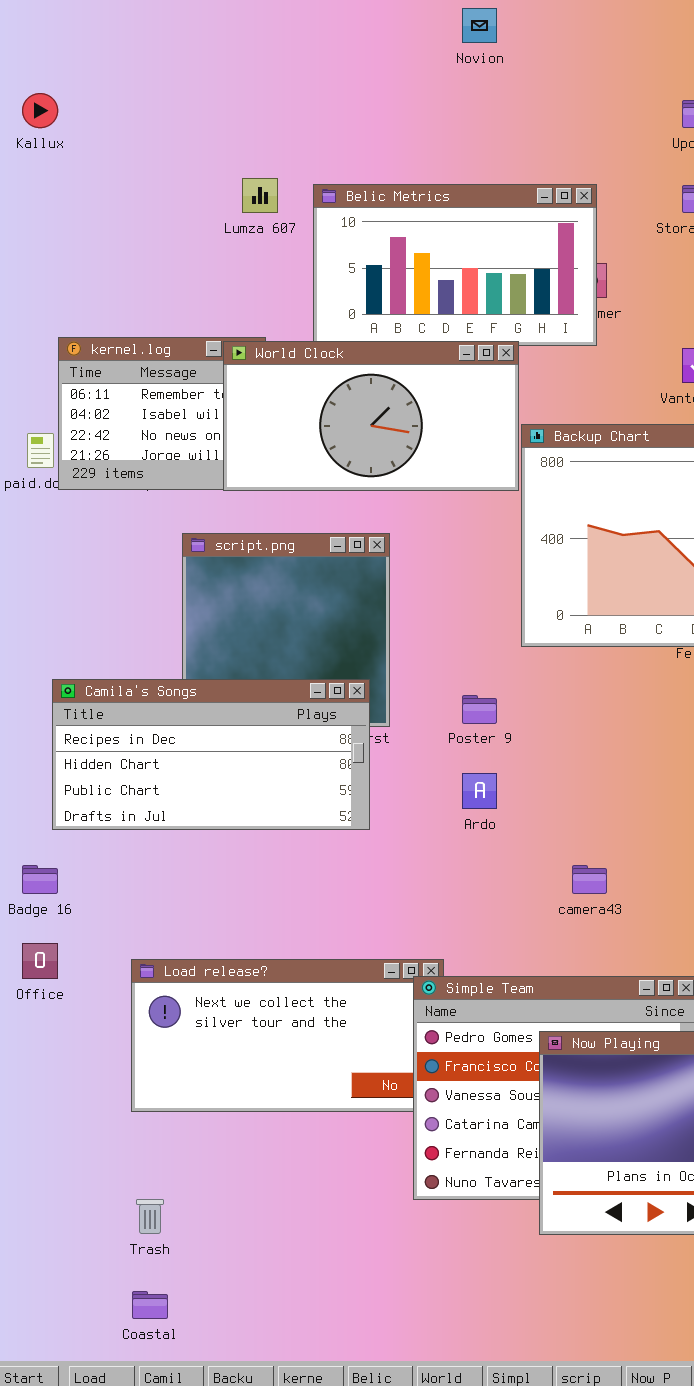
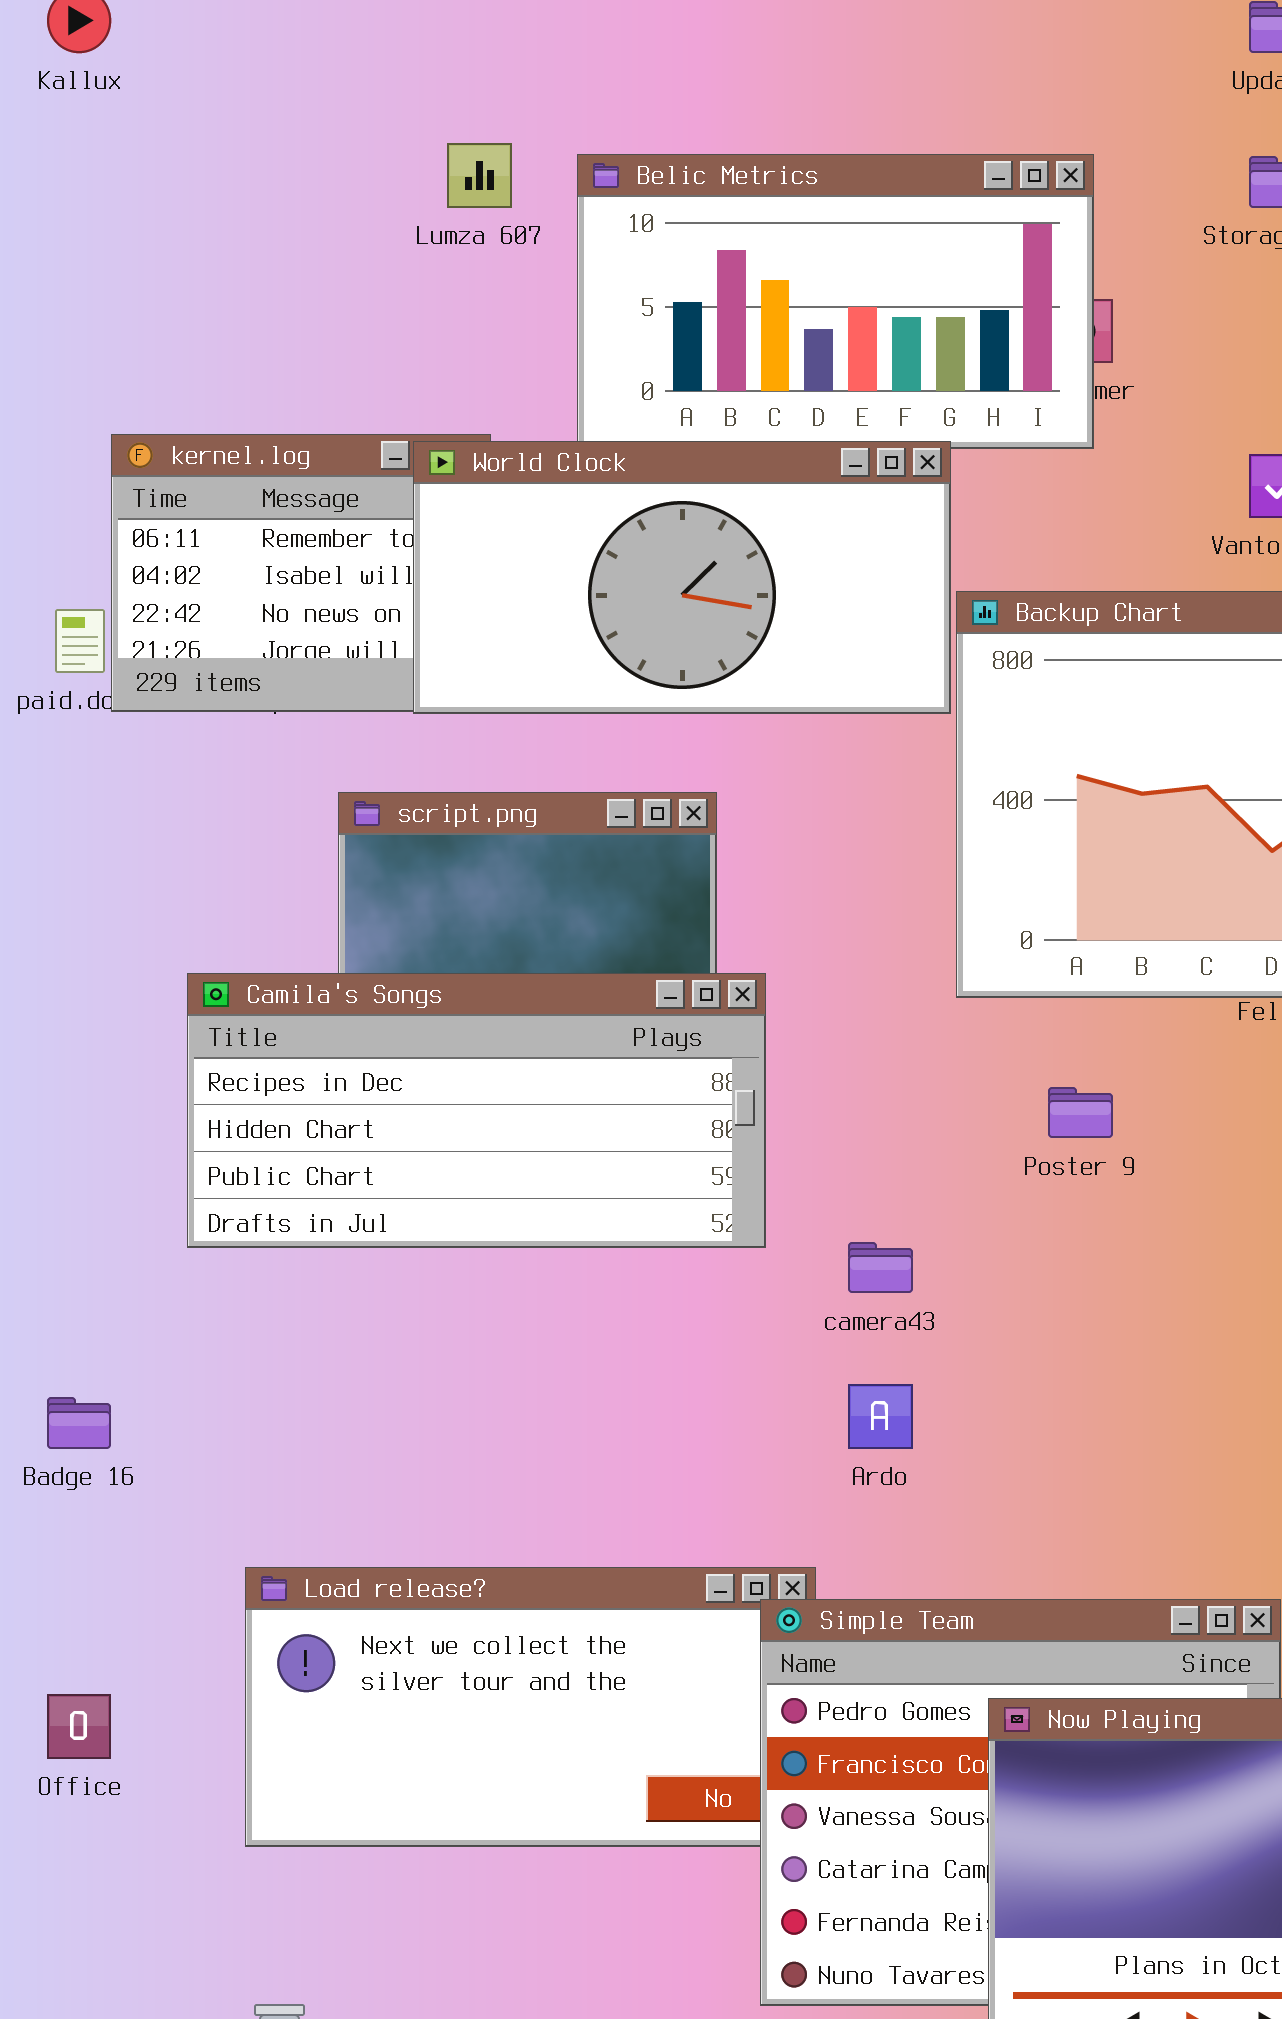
Camila's Songs: [52,679,370,830] -> [187,973,766,1248], moved
Poster 9: [462,695,497,724] -> [1048,1087,1113,1138], moved
Ardo: [462,773,497,809] -> [848,1384,913,1449], moved
camera43: [572,865,607,894] -> [848,1242,913,1293], moved
Office: [22,943,58,979] -> [47,1694,111,1759], moved

